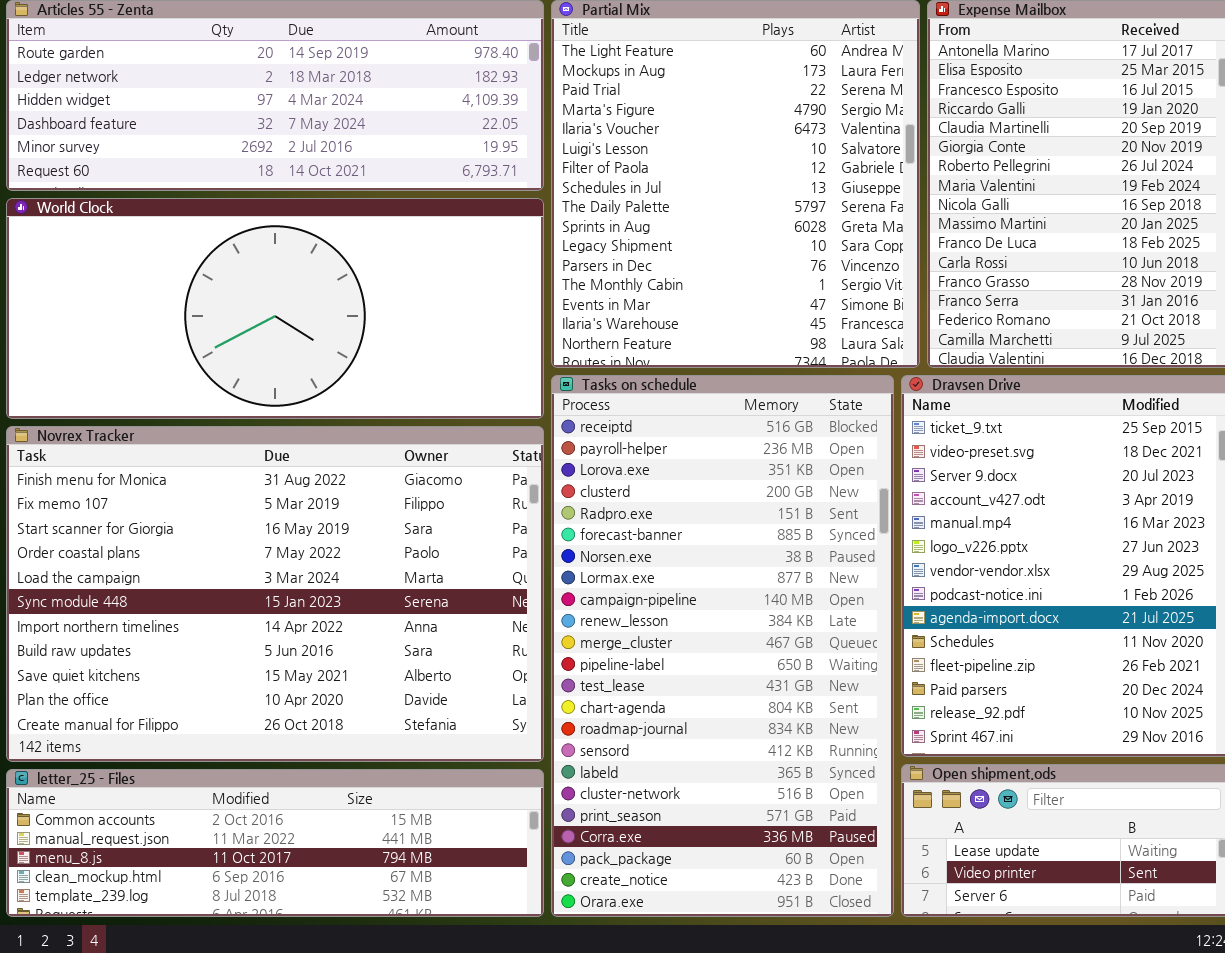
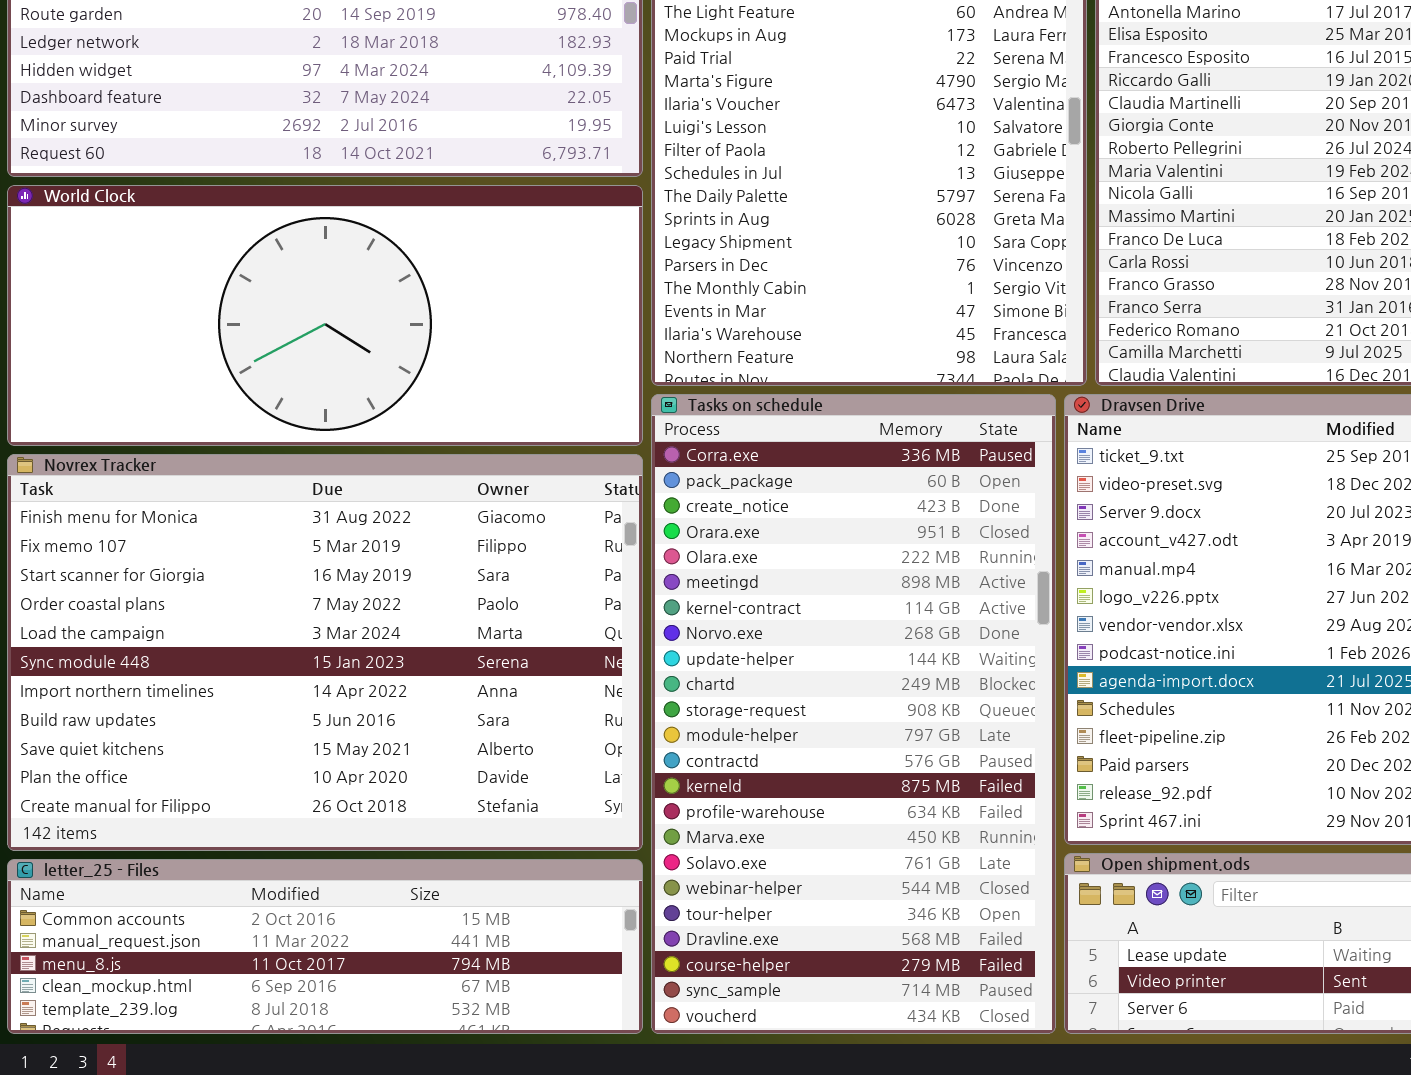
Tasks on schedule: [551,375,894,917] -> [651,394,1056,1034], scrolled down 19 rows

